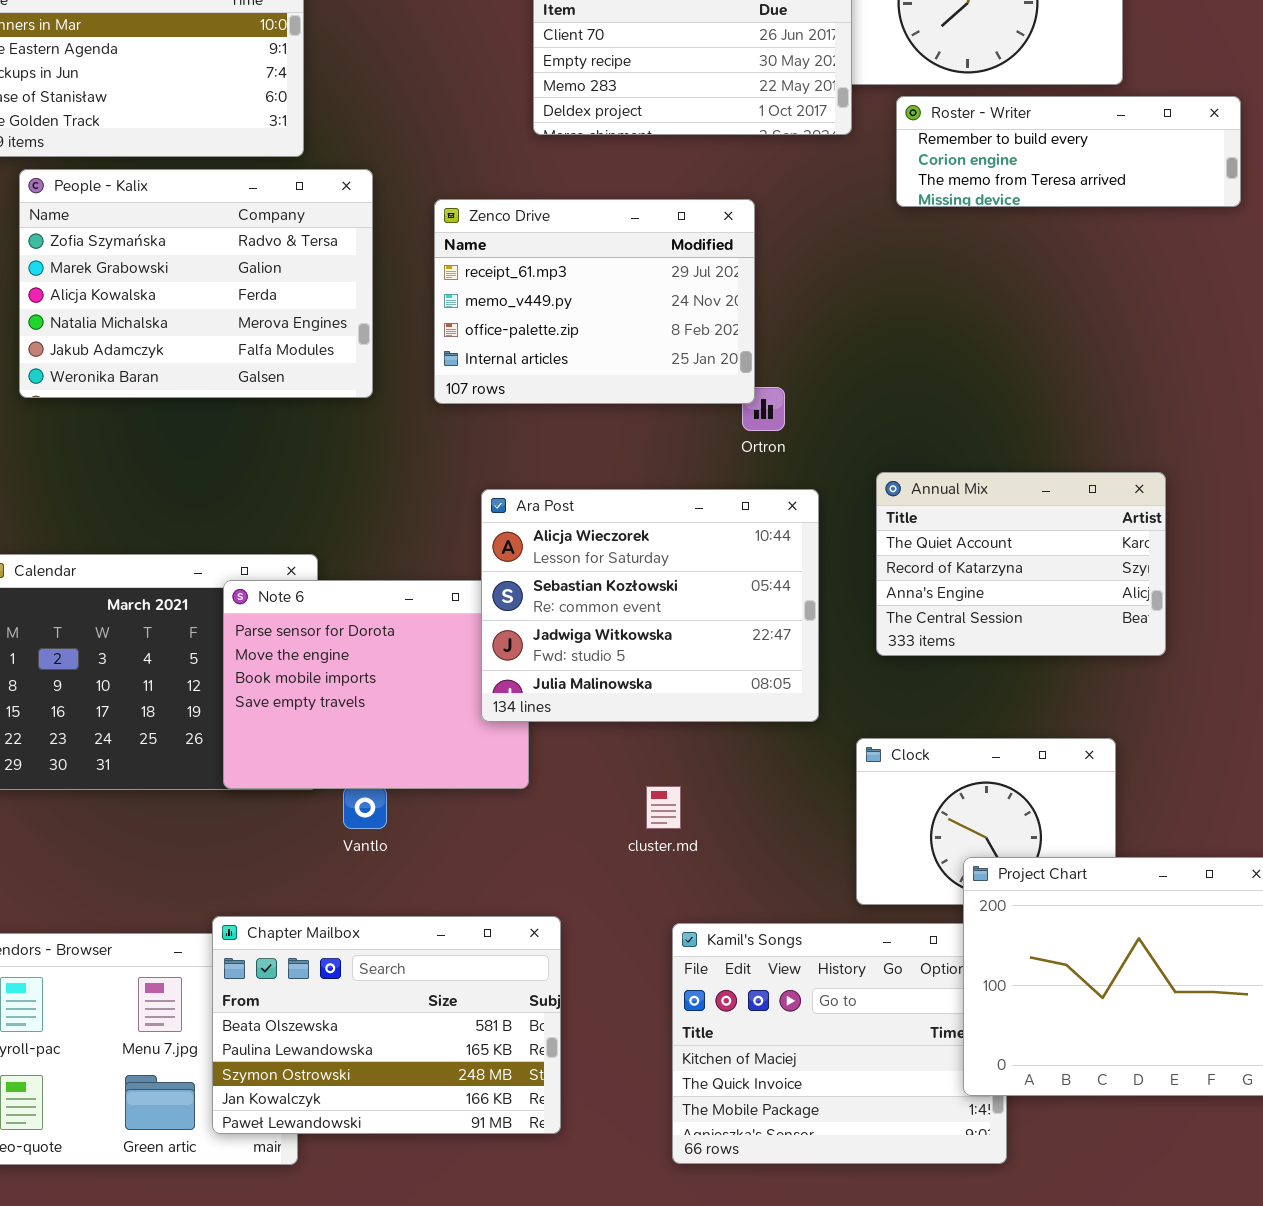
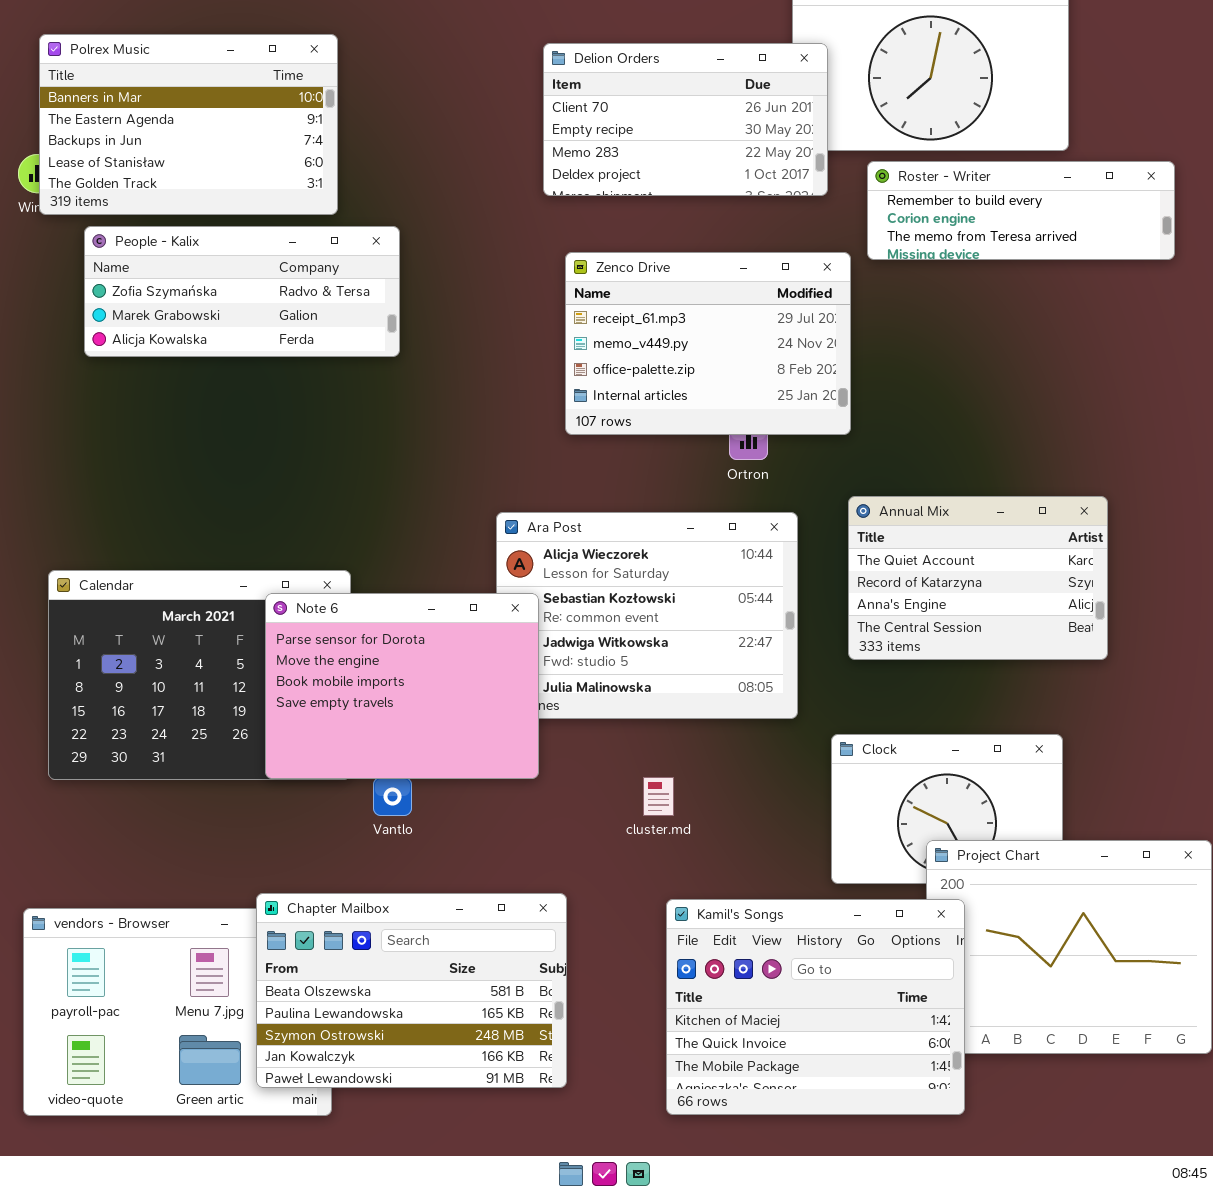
People - Kalix: [19,169,373,398] -> [84,226,400,357], resized
Zenco Drive: [434,199,755,404] -> [565,252,851,435], moved
Note 6: [223,580,529,789] -> [265,593,539,779], raised
Kamil's Songs: [672,923,1007,1164] -> [666,899,965,1115], raised

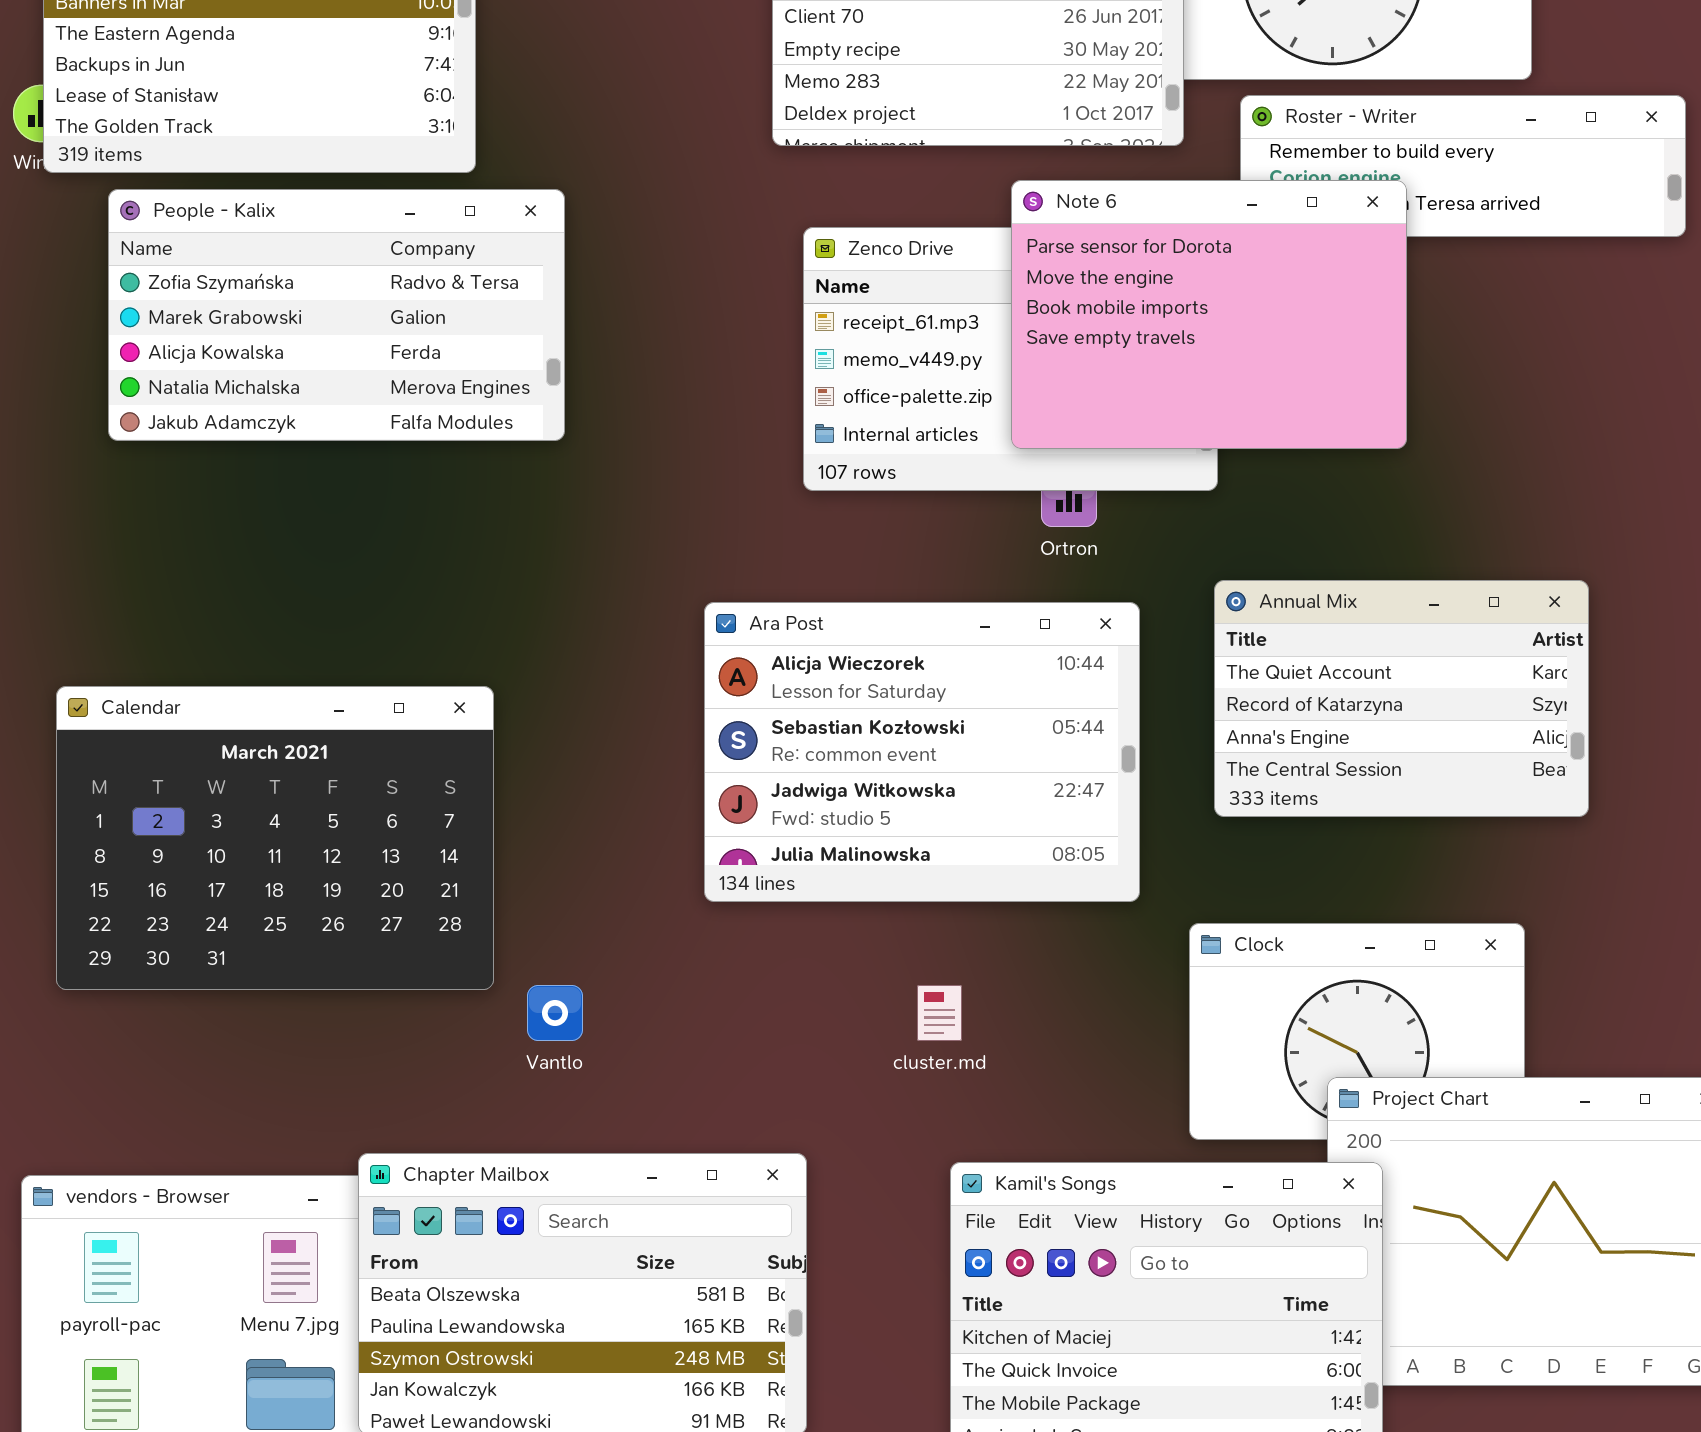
People - Kalix: [84,226,400,357] -> [108,189,565,441], resized
Note 6: [265,593,539,779] -> [1011,180,1407,449], moved

